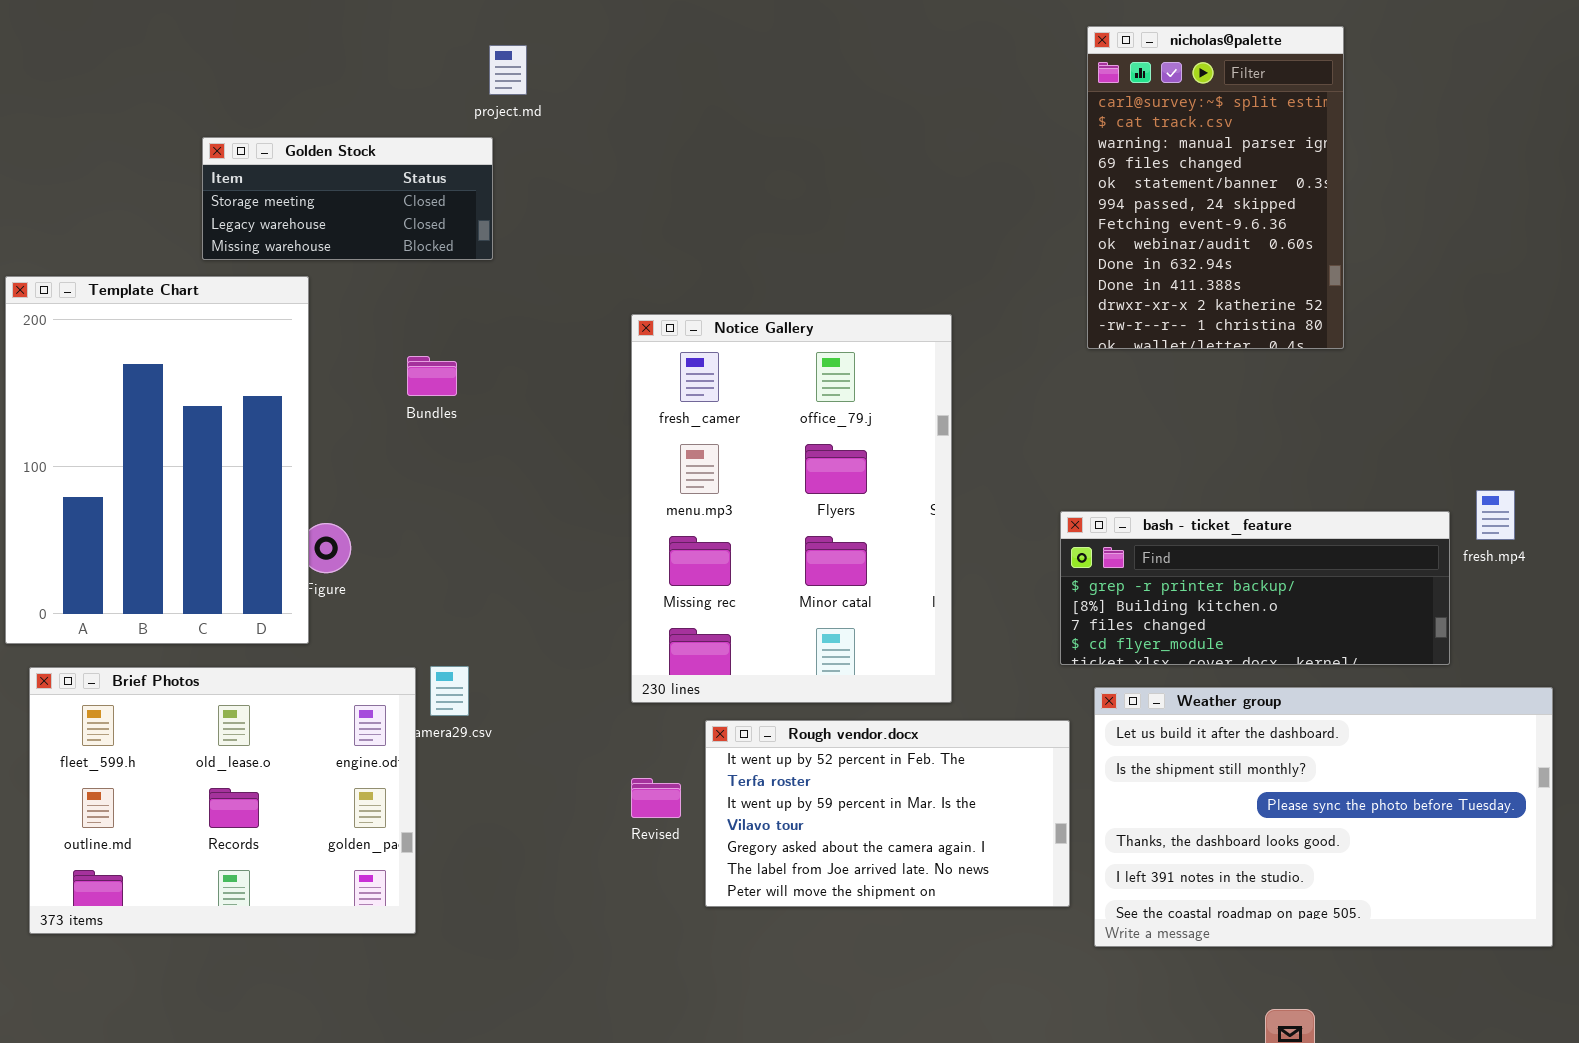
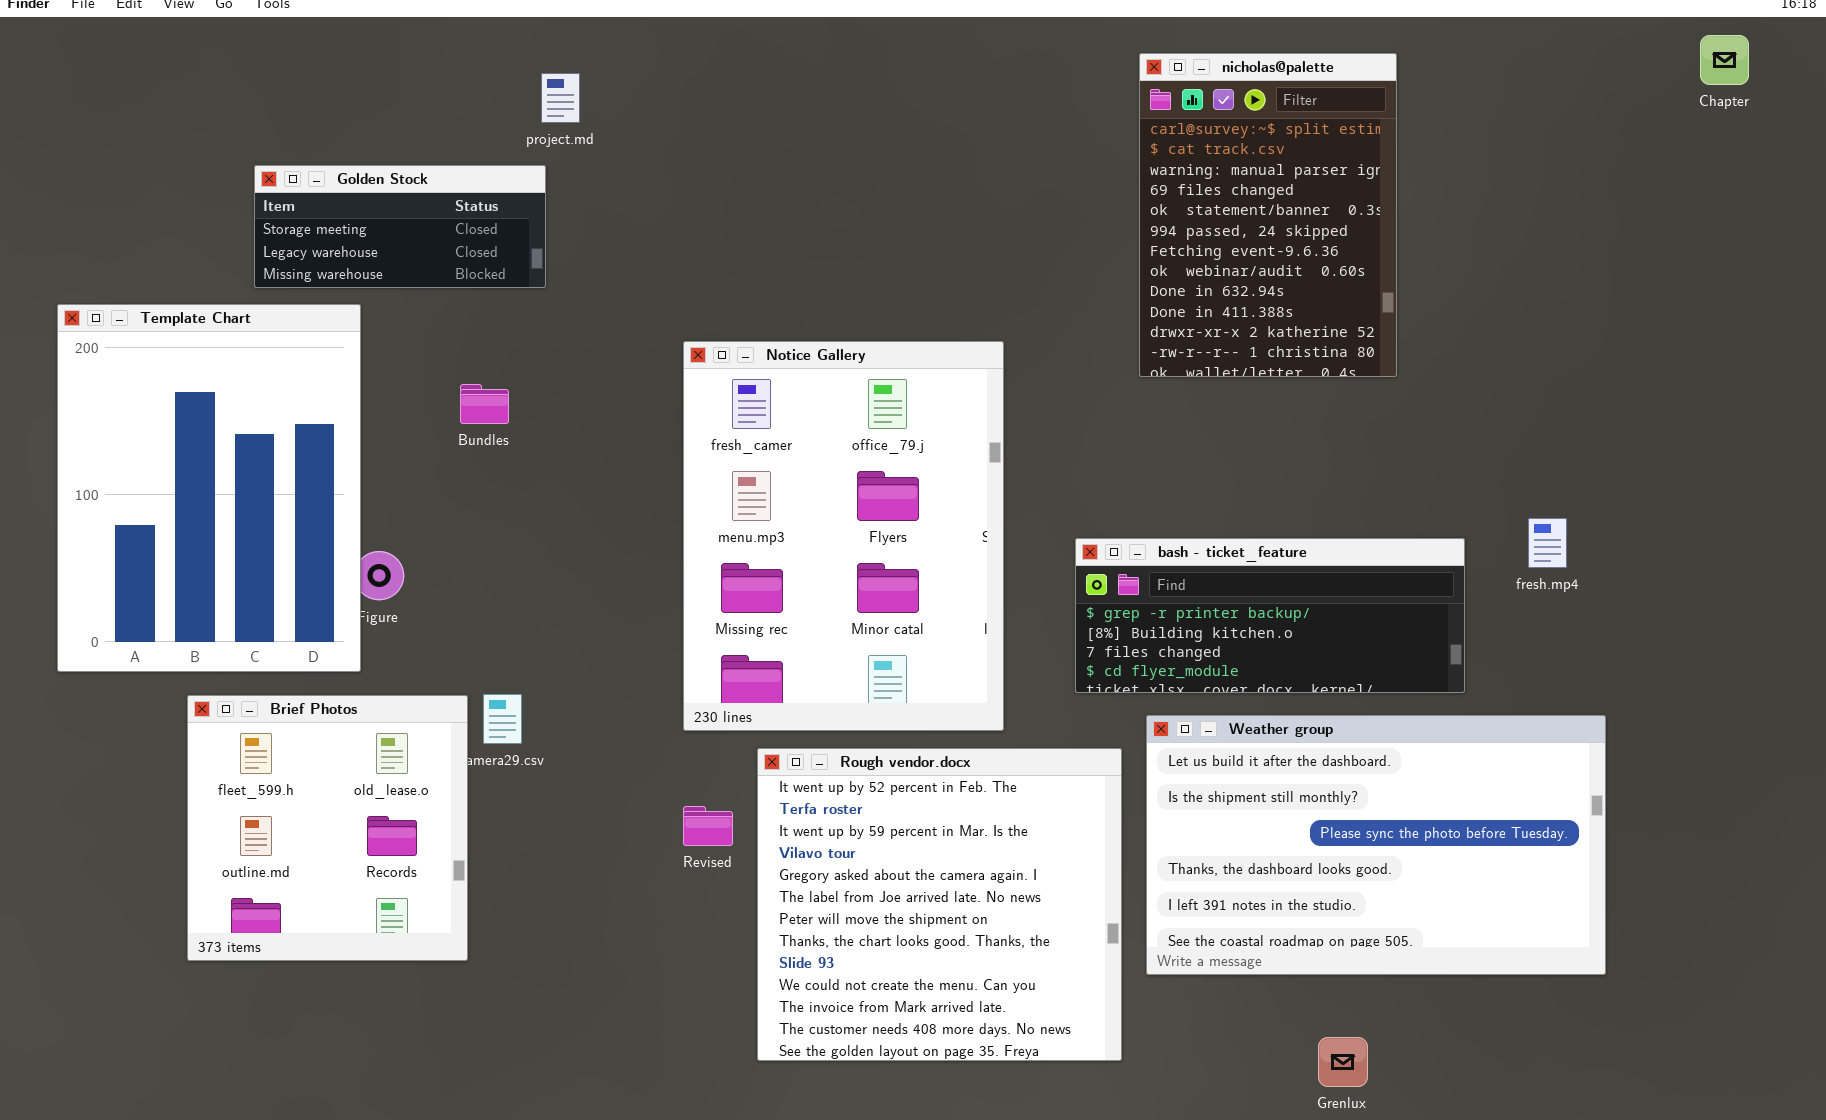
bash - ticket_feature: [1060,511,1450,665] -> [1075,538,1465,693], moved
Brief Photos: [29,667,416,934] -> [187,695,468,961], resized
Rough vendor.docx: [705,720,1070,907] -> [757,748,1122,1061], resized

